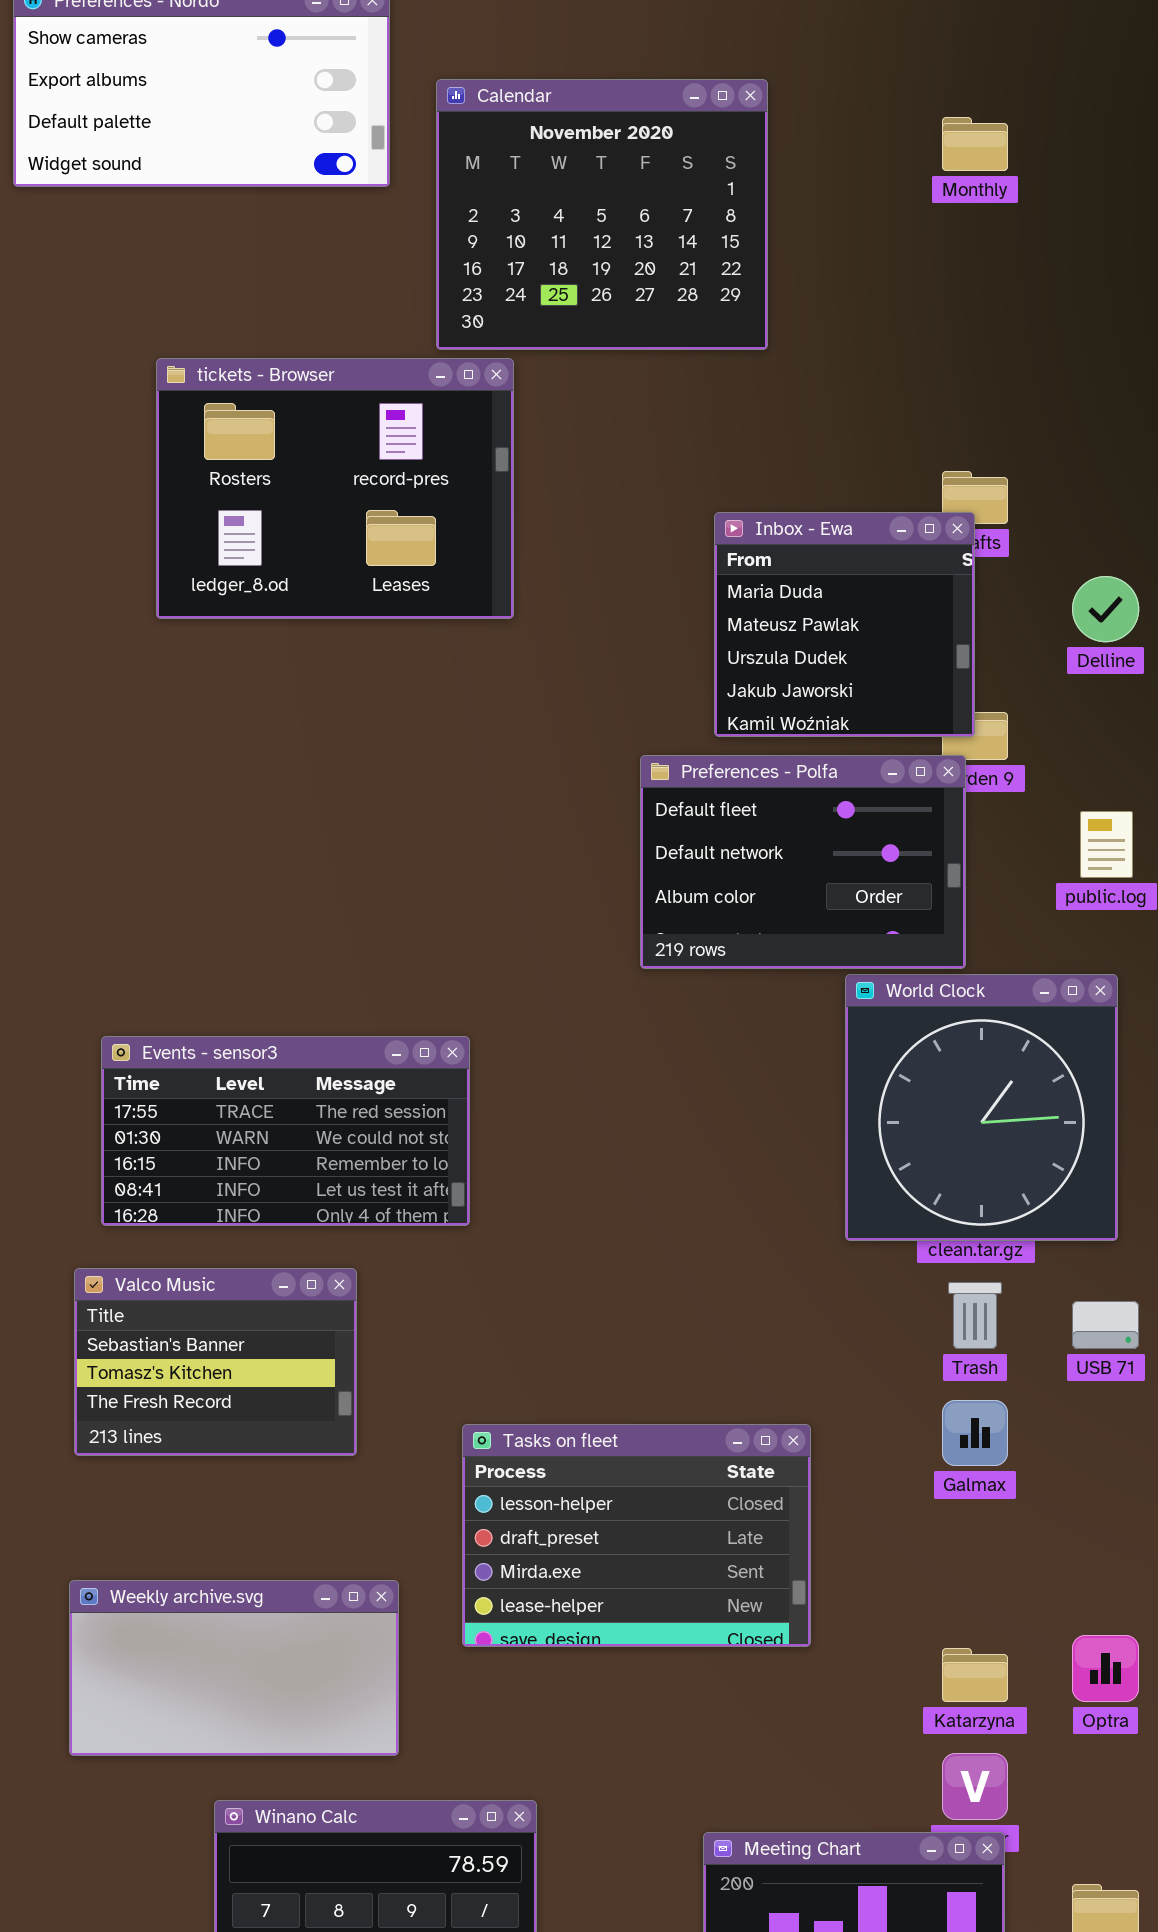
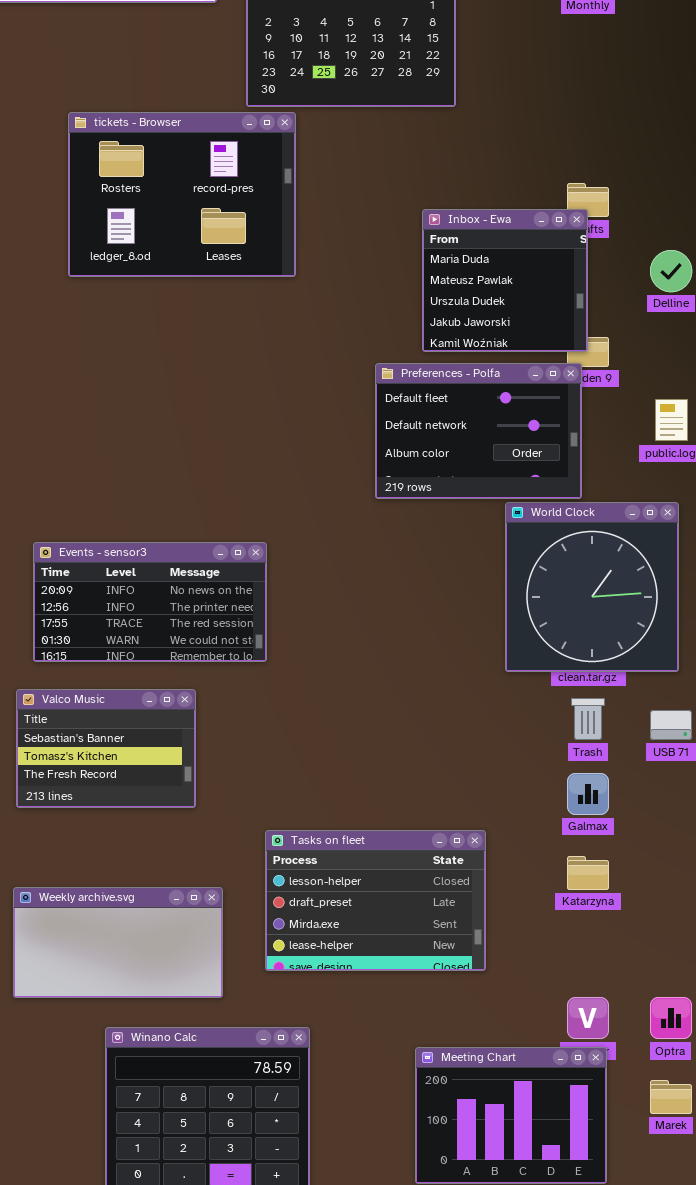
Events - sensor3: [101,1036,470,1226] -> [33,542,267,662], scrolled up 2 rows
Tasks on fleet: [462,1424,811,1647] -> [265,830,486,971], moved
Optra: [1072,1635,1139,1702] -> [650,997,692,1039], moved
Katarzyna: [942,1648,1008,1702] -> [567,856,609,890], moved

